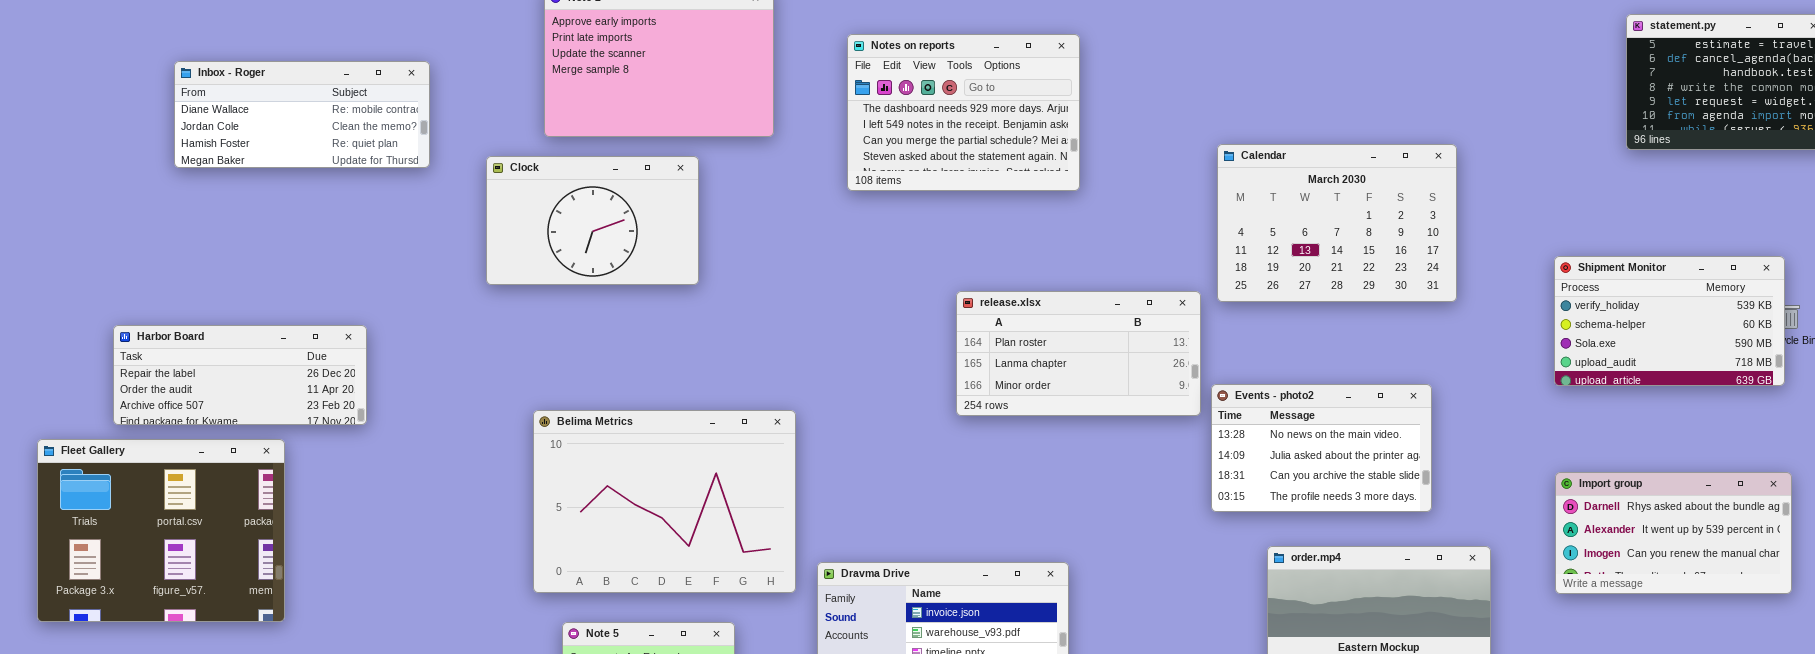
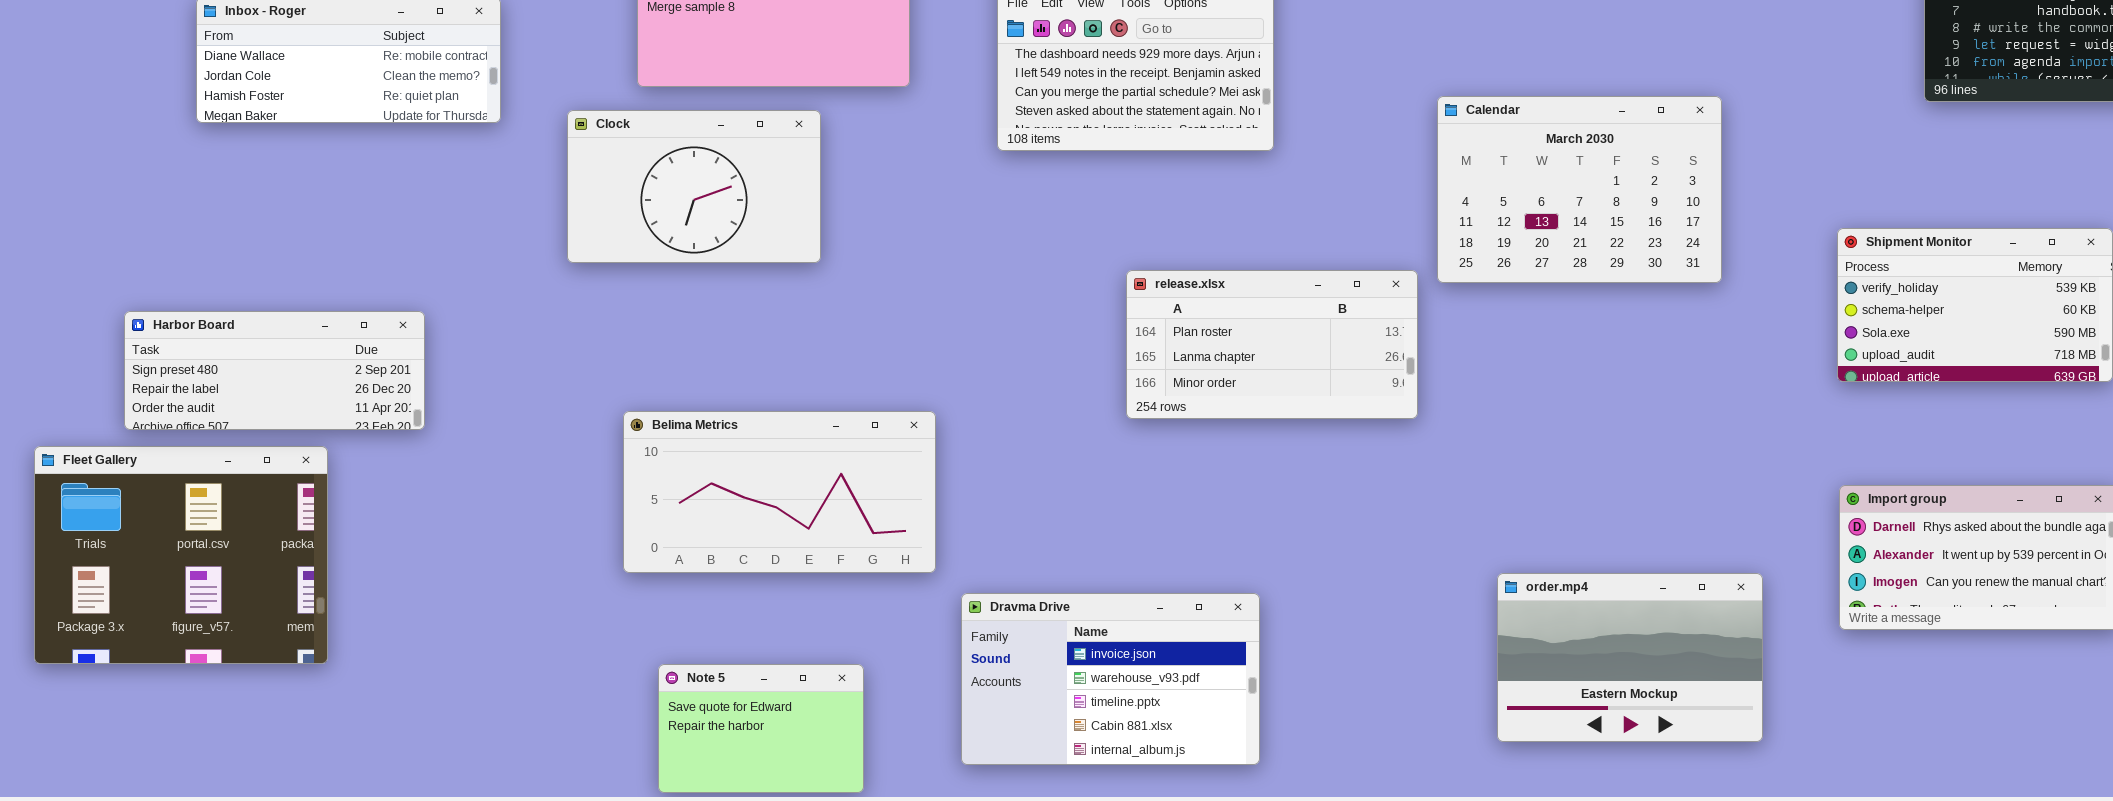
Harbor Board: [113,325,367,425] -> [124,311,425,430], scrolled up 1 row
Events - photo2: [1211,384,1432,512] -> none, closed
Belima Metrics: [533,410,796,593] -> [623,411,936,573], resized

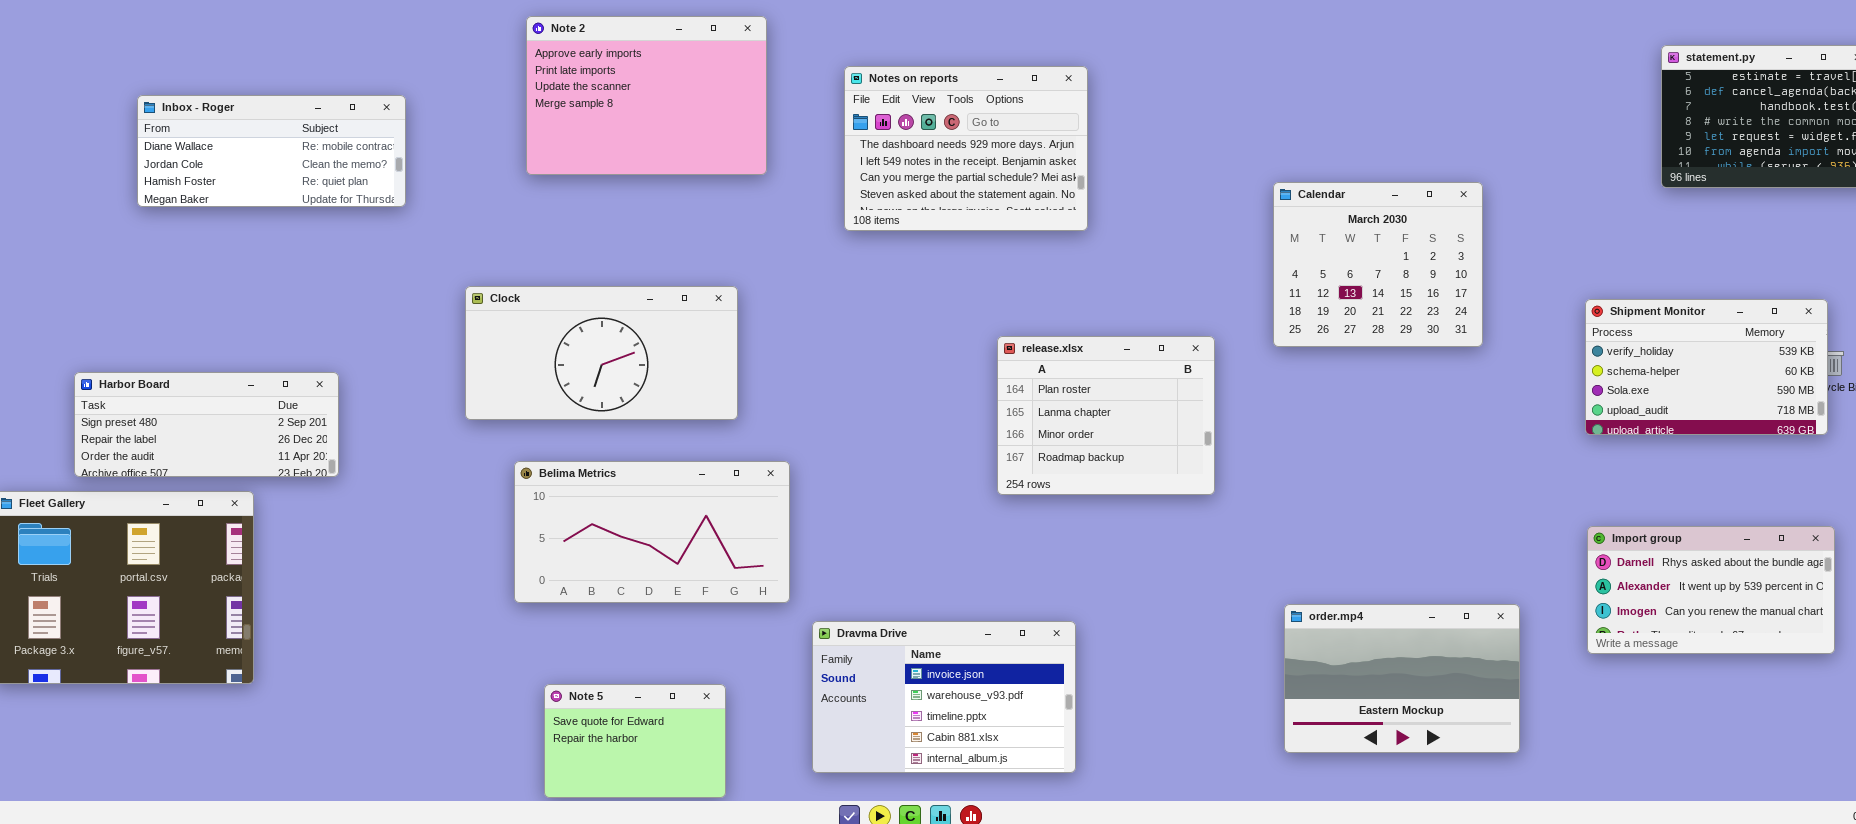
Calendar: [1437,96,1722,283] -> [1273,182,1483,347], resized
Clock: [567,110,821,263] -> [465,286,738,420], moved, resized
release.xlsx: [1126,270,1418,419] -> [997,336,1215,495], resized

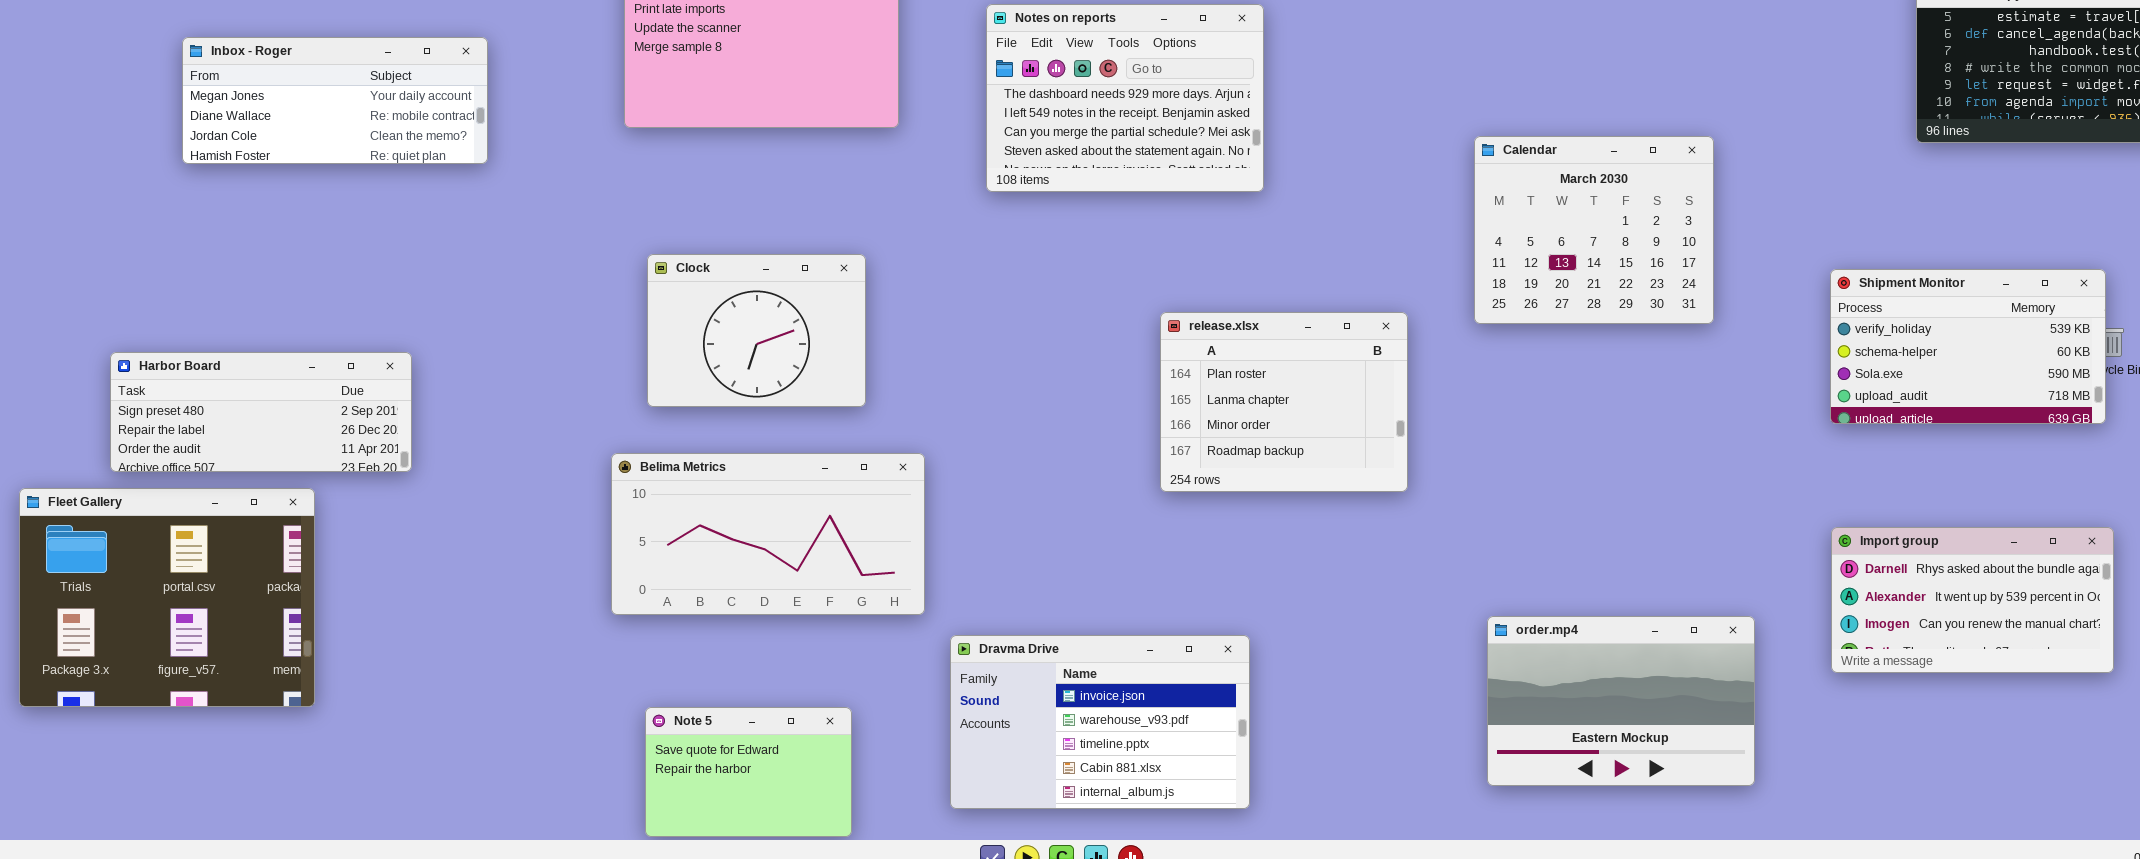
Inbox - Roger: [137,95,406,207] -> [182,37,488,164], scrolled up 1 row
Clock: [465,286,738,420] -> [647,254,866,407], resized

